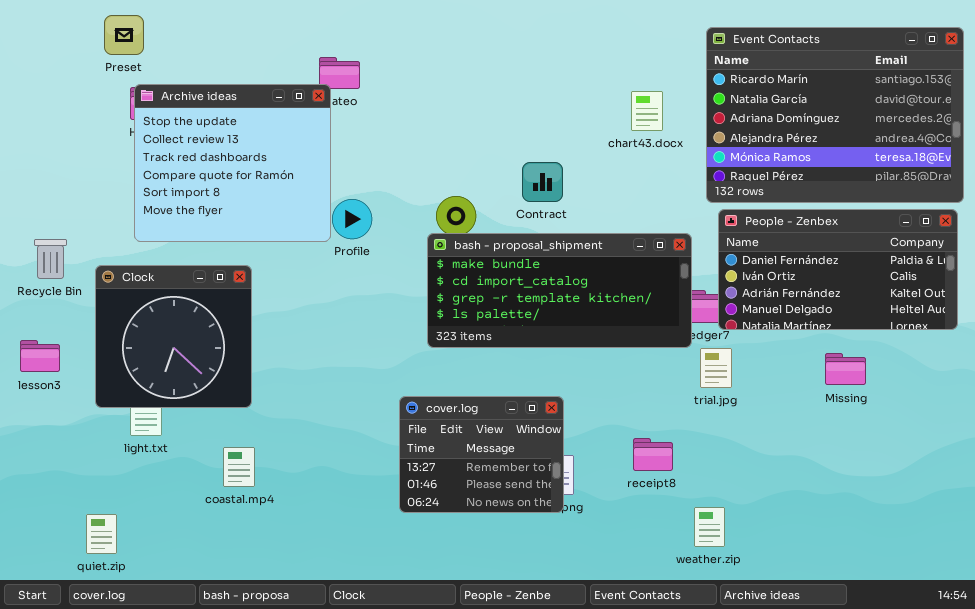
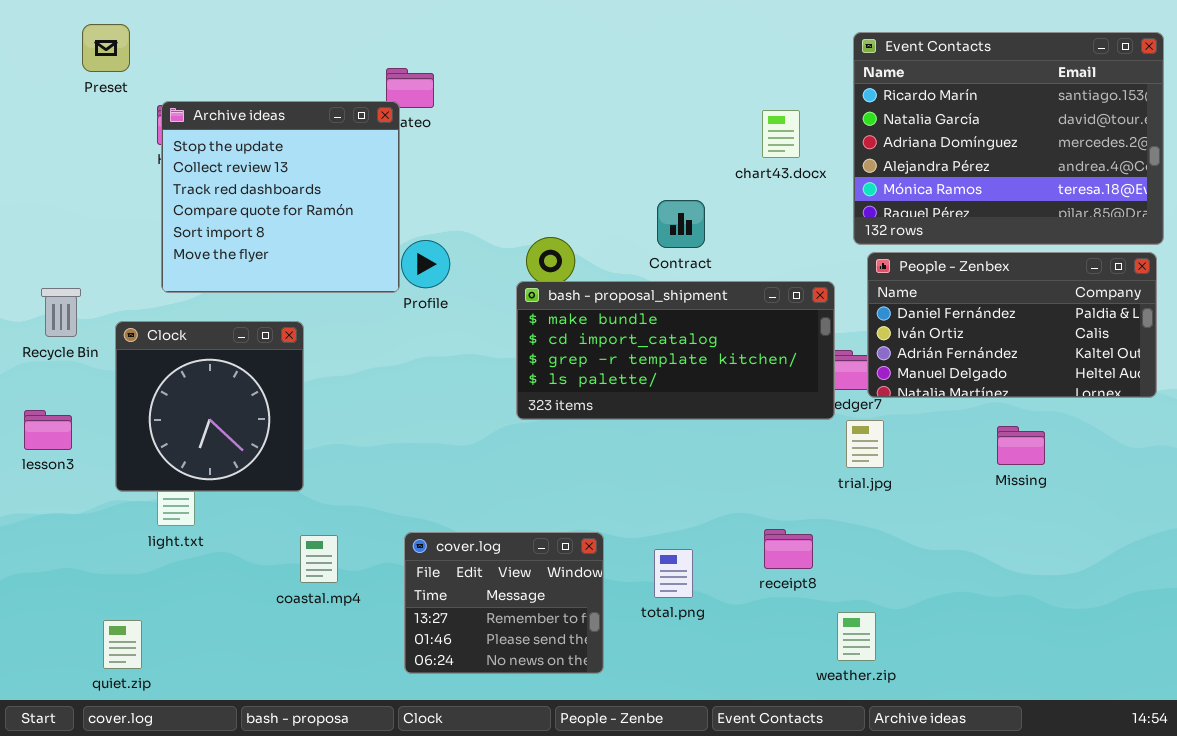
Preset: [104,15,144,55] -> [82,24,130,72], moved
Contract: [522,162,563,202] -> [657,200,705,248], moved
cover.log: [399,396,564,513] -> [404,532,604,674], moved
coastal.mp4: [223,447,255,487] -> [300,535,338,583], moved

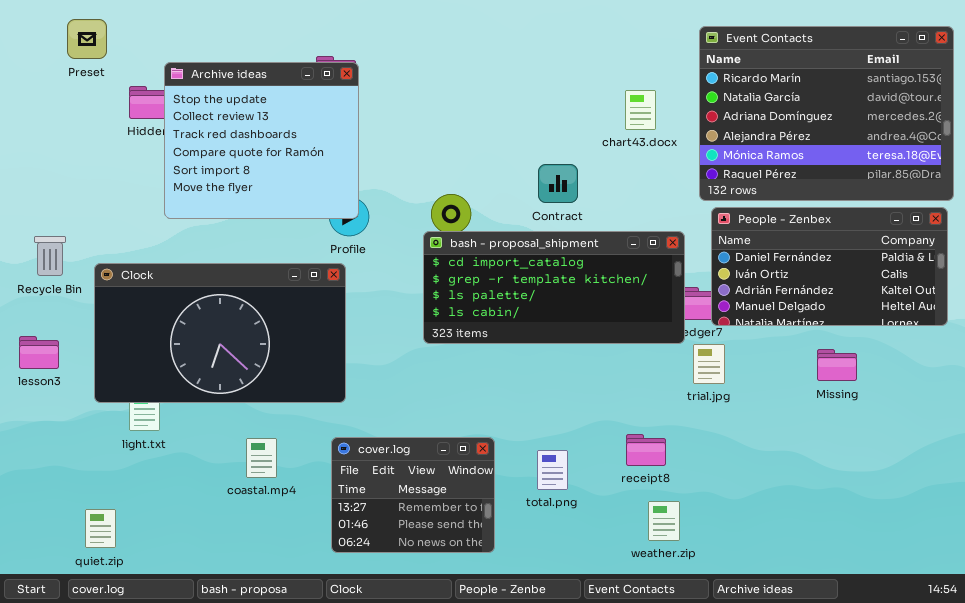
Archive ideas: [161,101,400,293] -> [164,62,359,219], moved
bash - proposal_shipment: [516,281,835,420] -> [423,231,685,344], scrolled down 1 row
Clock: [115,321,304,492] -> [94,263,346,403], resized
weather.zip: [837,612,876,661] -> [648,501,680,541], moved

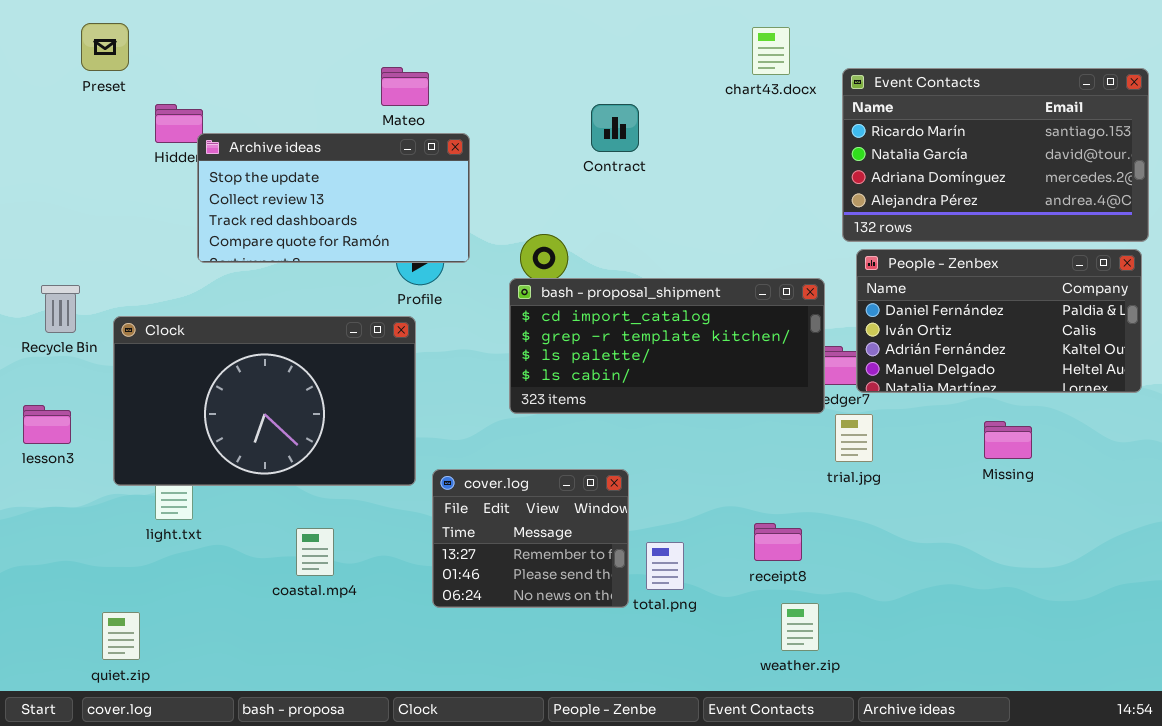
Event Contacts: [699,26,954,201] -> [842,68,1149,242], resized
Archive ideas: [164,62,359,219] -> [197,133,470,263], resized
chart43.docx: [625,90,656,130] -> [752,27,790,75], moved
Contract: [538,164,578,203] -> [591,104,639,152], moved
cover.log: [331,437,495,553] -> [432,469,629,608], moved

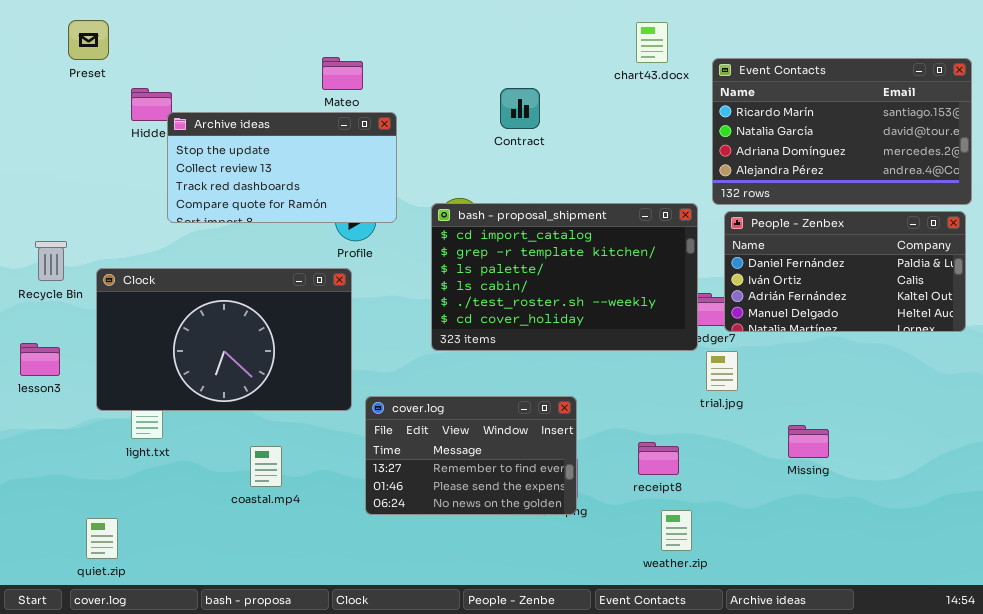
bash - proposal_shipment: [509,278,825,414] -> [431,203,698,351], resized
Missing: [984,421,1032,459] -> [788,425,829,458], moved
cover.log: [432,469,629,608] -> [365,396,577,515], resized

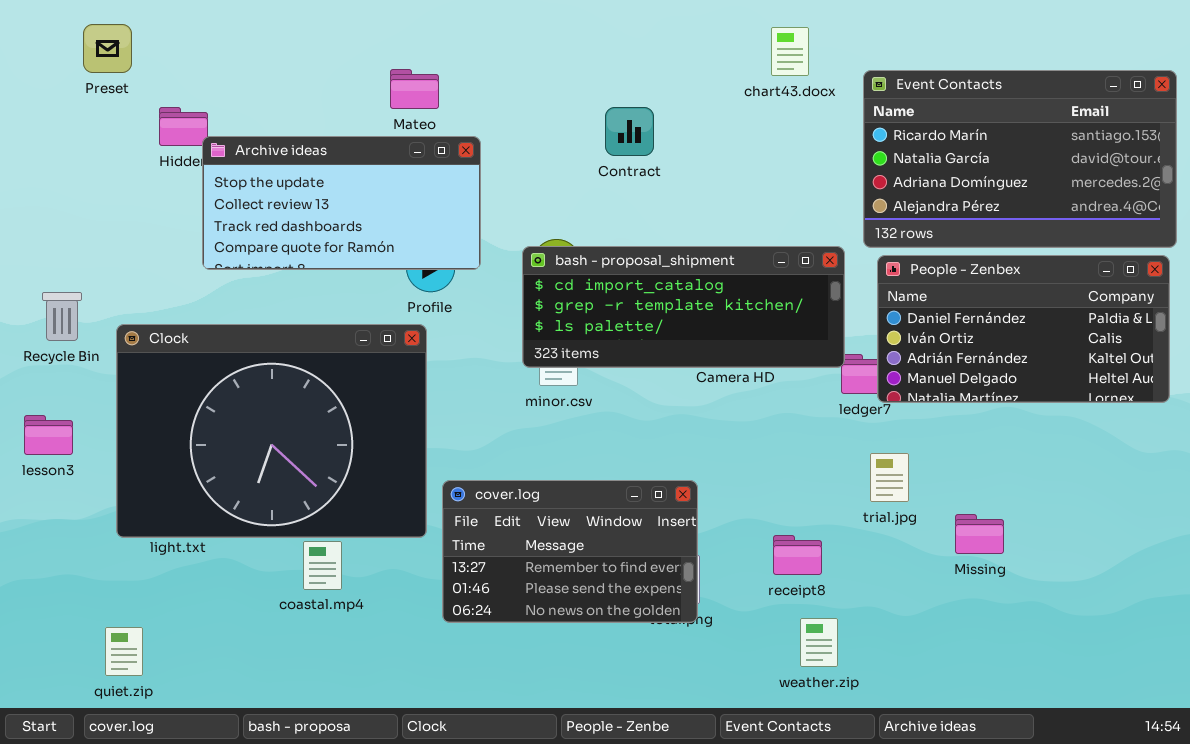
bash - proposal_shipment: [431,203,698,351] -> [522,246,845,368], resized
Clock: [96,268,352,411] -> [116,324,427,538], resized
trial.jpg: [706,351,738,391] -> [870,453,909,502], moved

